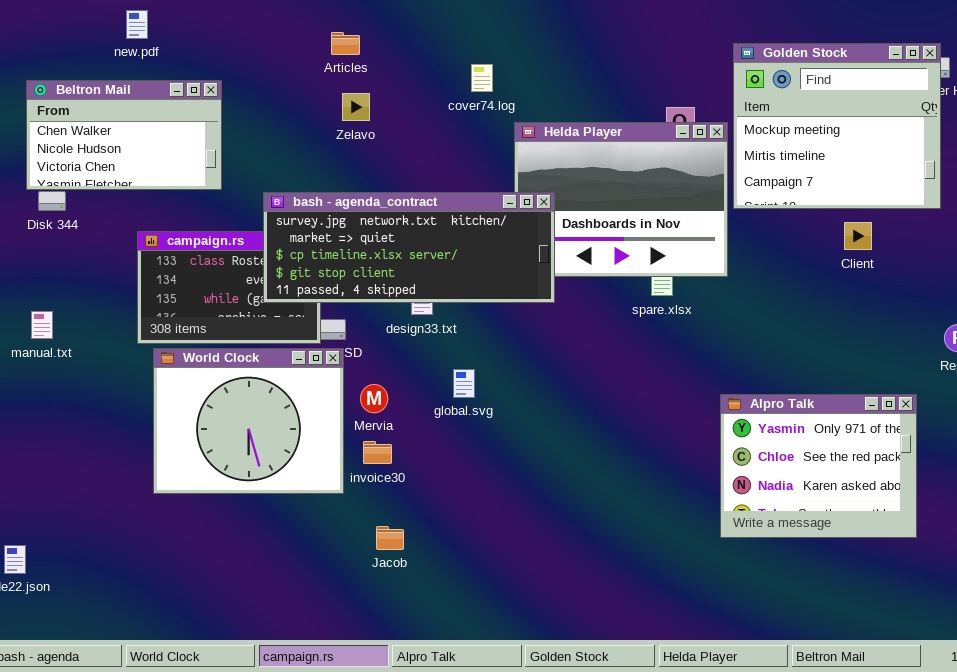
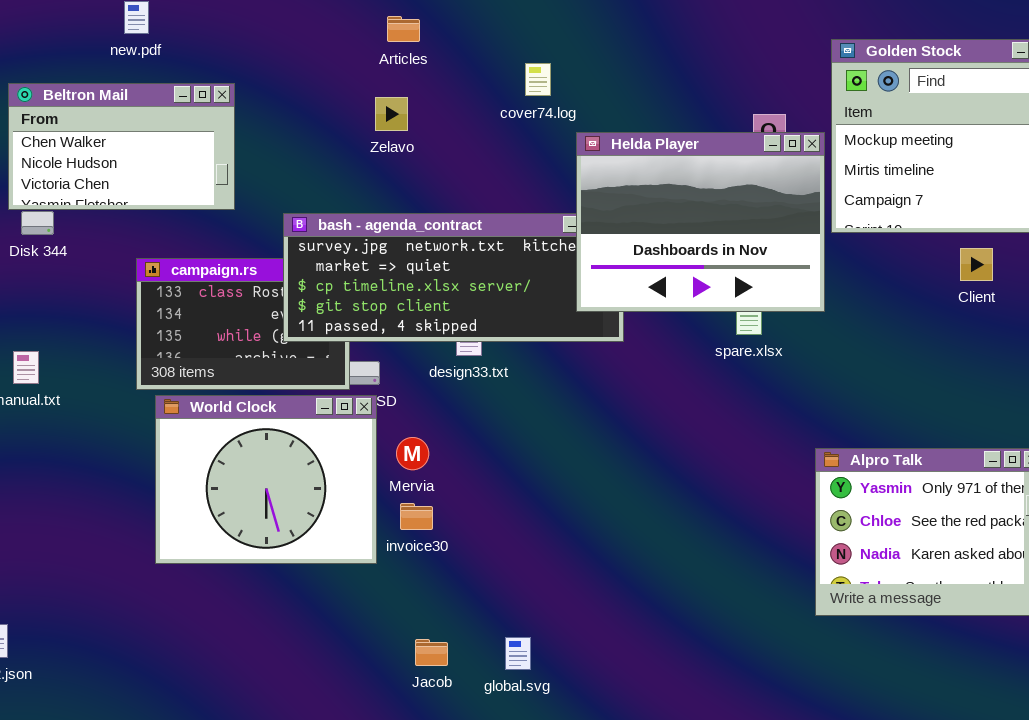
Articles: [331,32,360,55] -> [387,16,420,42], moved
Helda Player: [514,122,728,277] -> [576,132,825,312], raised
global.svg: [453,369,475,398] -> [505,637,531,670], moved
Jacob: [376,526,404,550] -> [415,639,448,666], moved

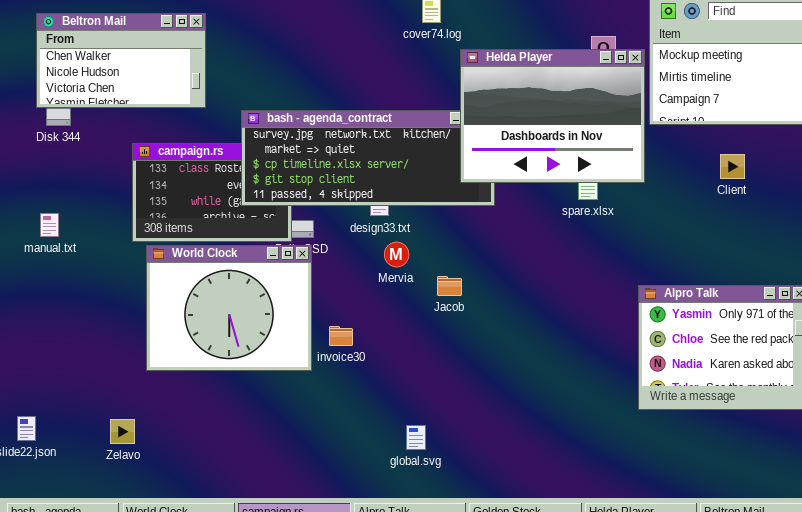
Zelavo: [375,97,408,131] -> [110,419,135,444], moved
Client: [960,248,993,281] -> [720,154,745,179], moved
Mervia: [396,437,429,470] -> [384,242,409,267], moved
Jacob: [415,639,448,666] -> [437,276,462,296], moved

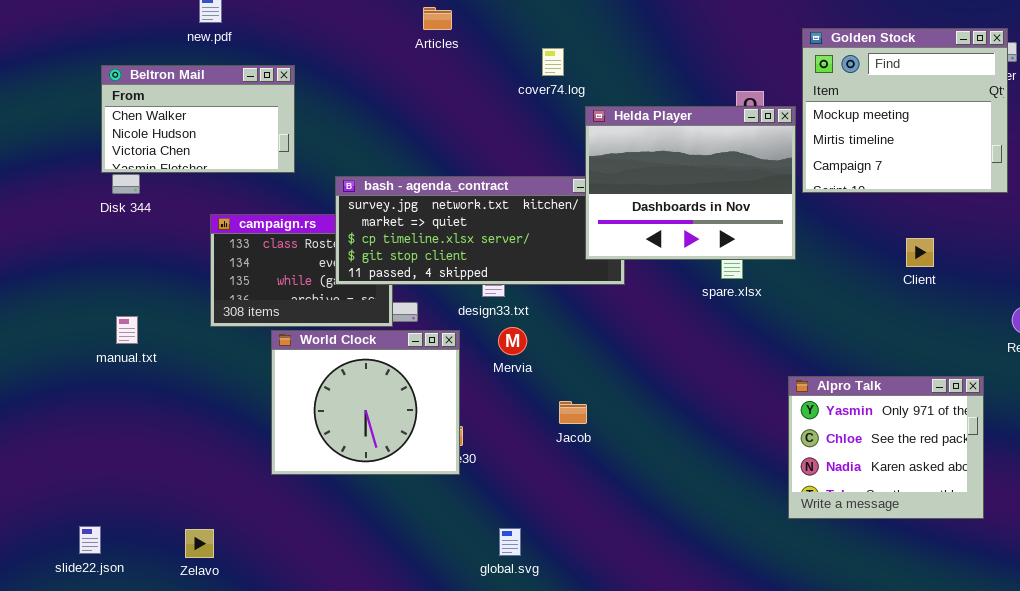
Client: [720,154,745,179] -> [906,238,934,267], moved
manual.txt: [40,213,59,237] -> [116,316,138,344], moved
World Clock: [146,245,312,371] -> [271,330,460,475], moved
Jacob: [437,276,462,296] -> [559,401,587,424], moved
global.svg: [406,425,426,450] -> [499,528,521,556], moved

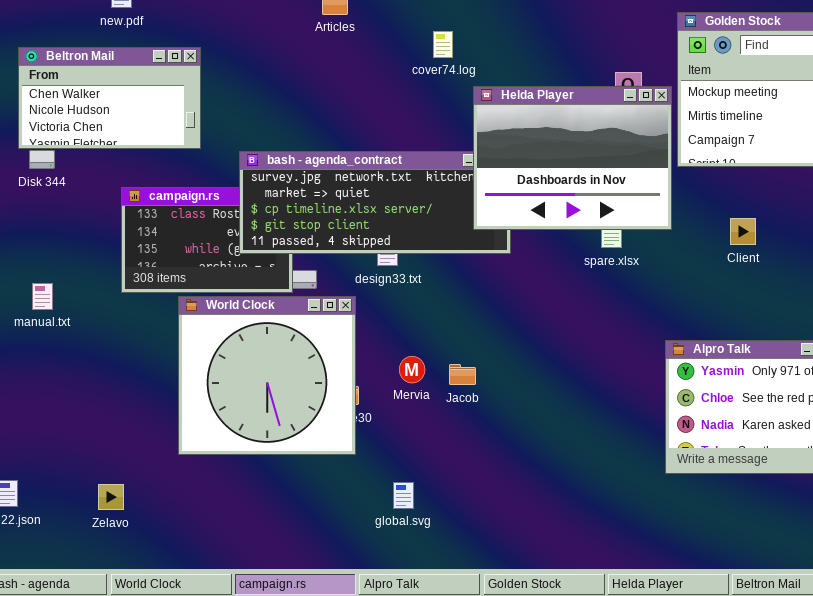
Client: [906,238,934,267] -> [730,218,756,245], moved
Mervia: [498,327,527,355] -> [399,356,425,383], moved
World Clock: [271,330,460,475] -> [178,296,356,455], resized

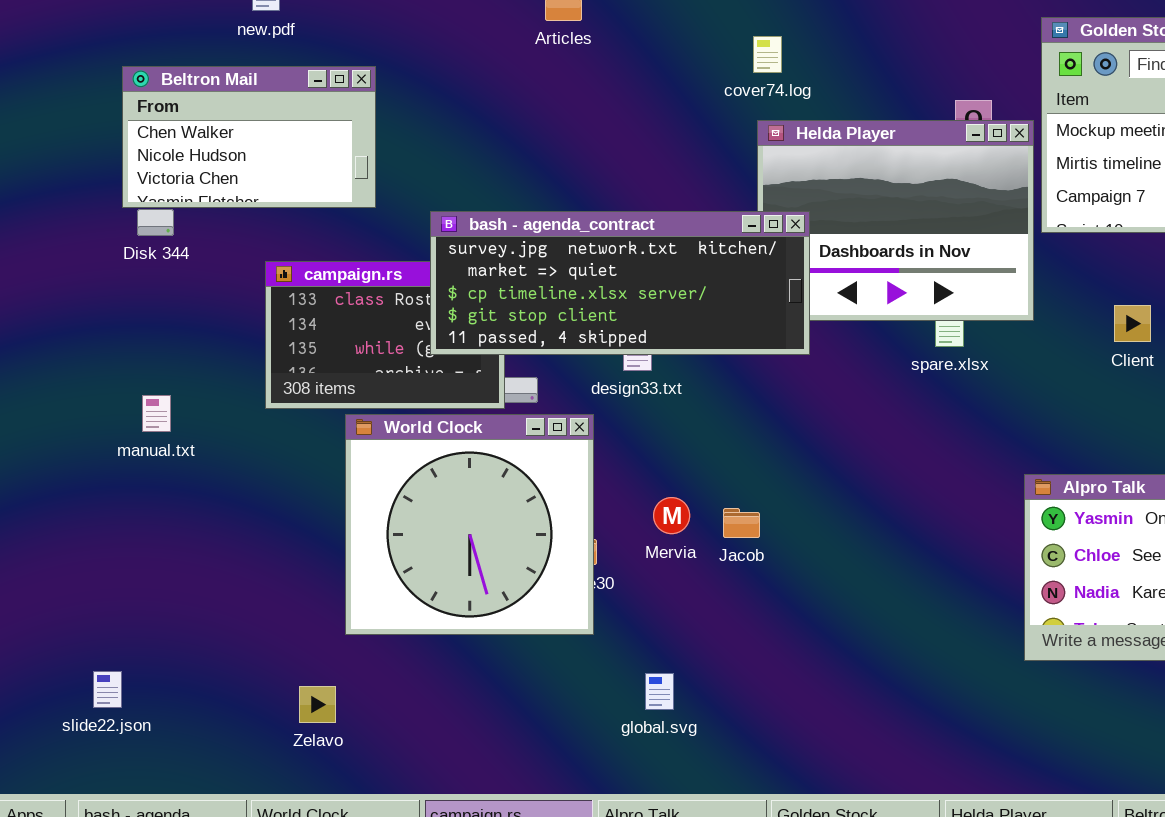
cover74.log: [433,31,453,58] -> [753,36,782,73], moved
bash - agenda_contract: [239,151,511,254] -> [430,211,810,355], raised
Zelavo: [98,484,124,510] -> [299,686,336,723], moved

